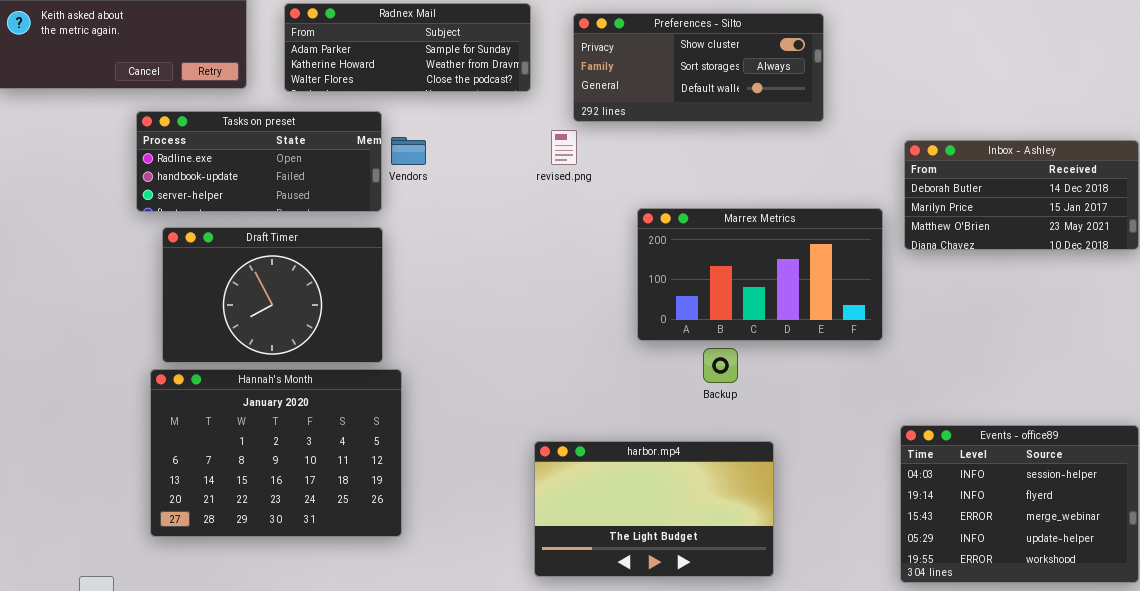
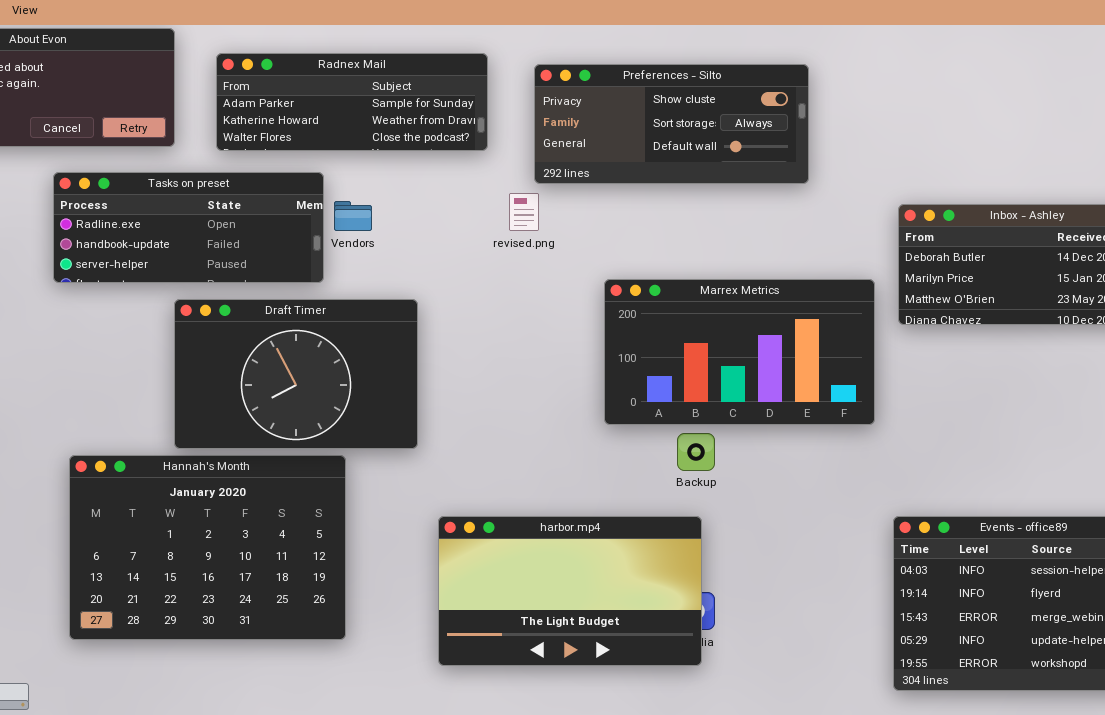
Draft Timer: [162,227,383,363] -> [174,299,418,449], moved
harbor.mp4: [534,441,774,577] -> [438,516,702,666], moved

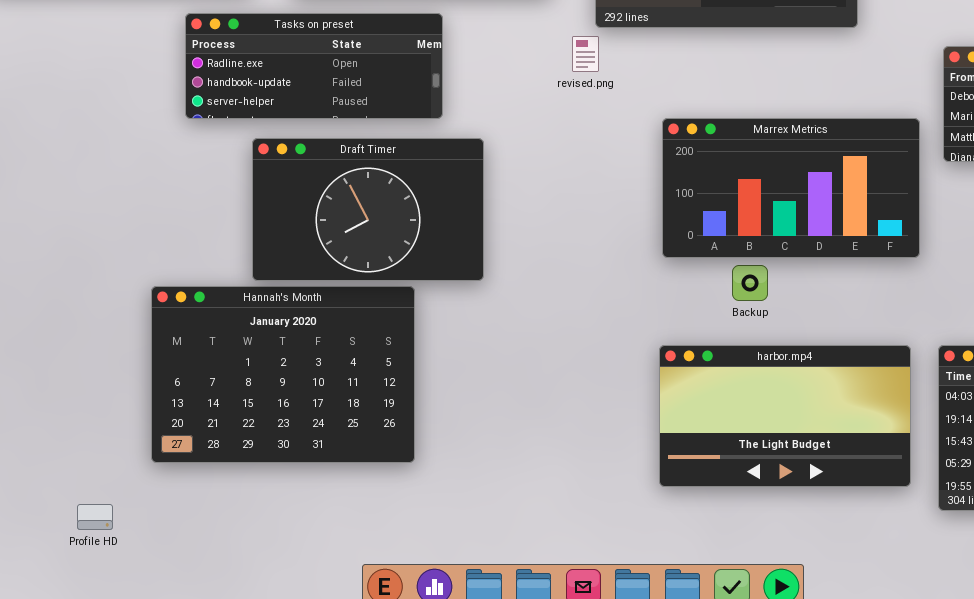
Tasks on preset: [53,172,324,283] -> [185,13,443,119], moved
harbor.mp4: [438,516,702,666] -> [659,345,911,487], moved

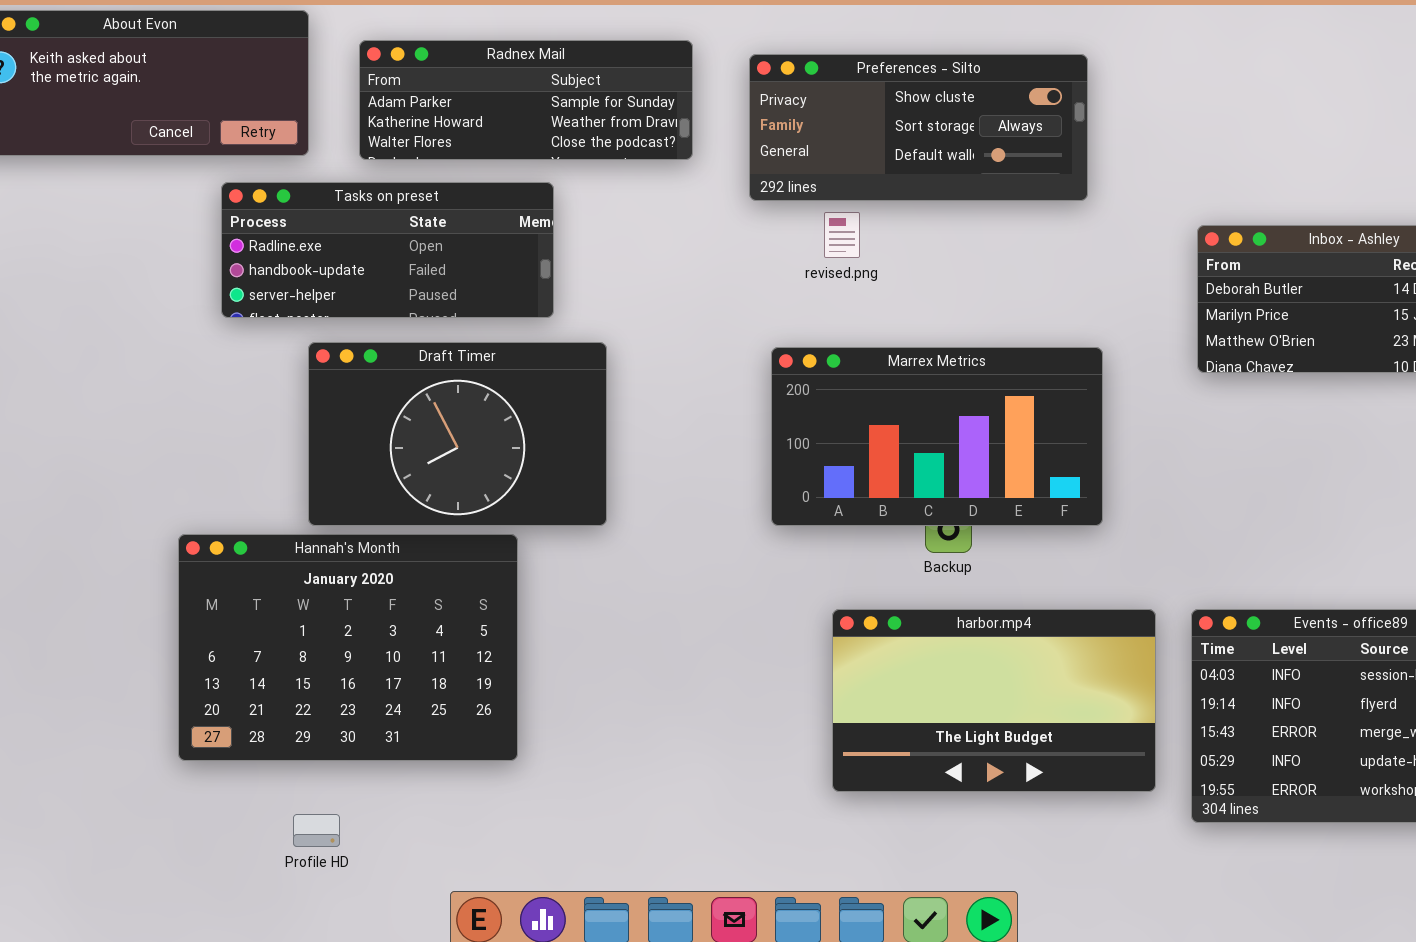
revised.png: [572,36,599,72] -> [824,212,860,258], moved
Marrex Metrics: [662,118,920,258] -> [771,347,1103,526], moved
Profile HD: [77,504,113,530] -> [293,814,340,847], moved

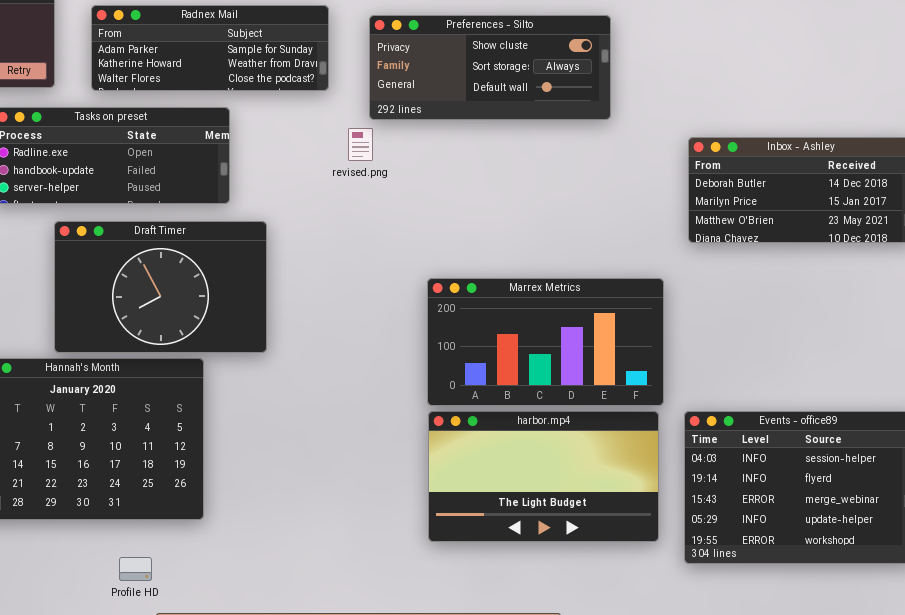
revised.png: [824,212,860,258] -> [348,128,373,161], moved
Marrex Metrics: [771,347,1103,526] -> [427,278,664,406], moved
Profile HD: [293,814,340,847] -> [119,557,152,581], moved

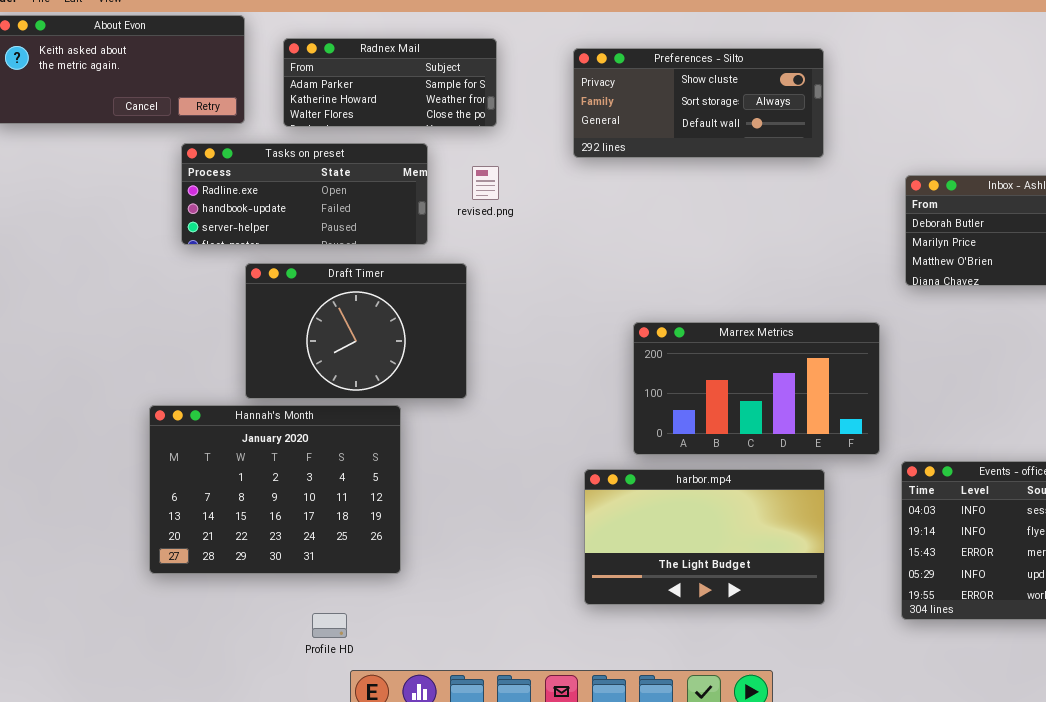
Radnex Mail: [91,5,329,91] -> [283,38,497,127], resized
revised.png: [348,128,373,161] -> [472,166,499,200], moved
harbor.mp4: [428,411,659,542] -> [584,469,825,605], moved

